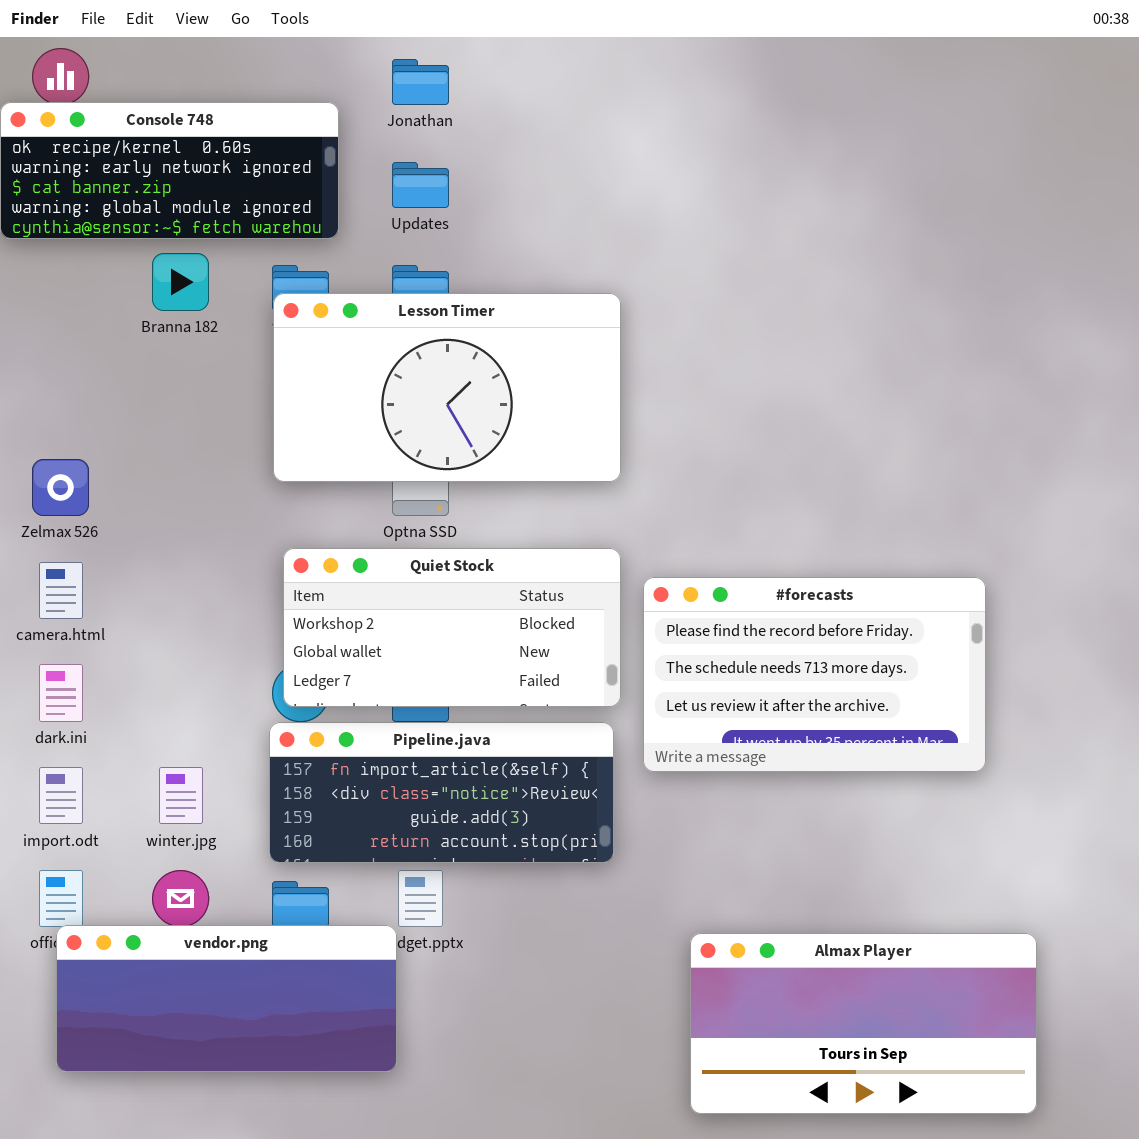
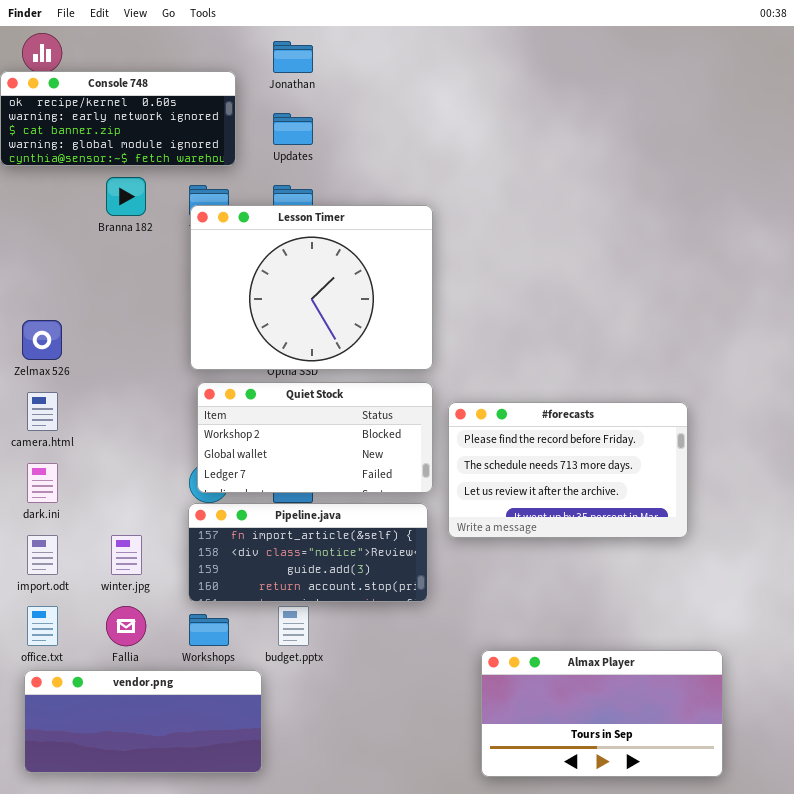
Lesson Timer: [273,293,621,482] -> [190,205,433,370], resized
vendor.png: [56,925,397,1072] -> [24,670,262,773], moved

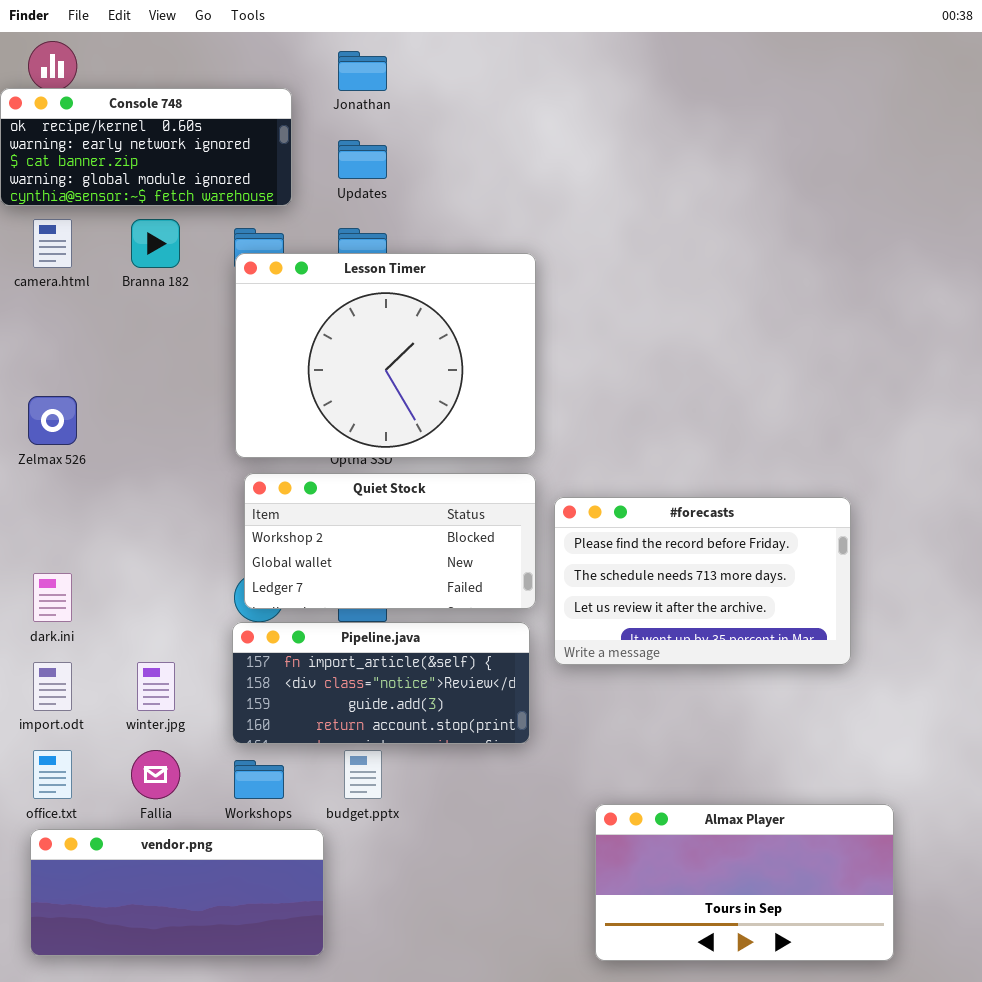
camera.html: [27,392,58,431] -> [33,219,72,268], moved

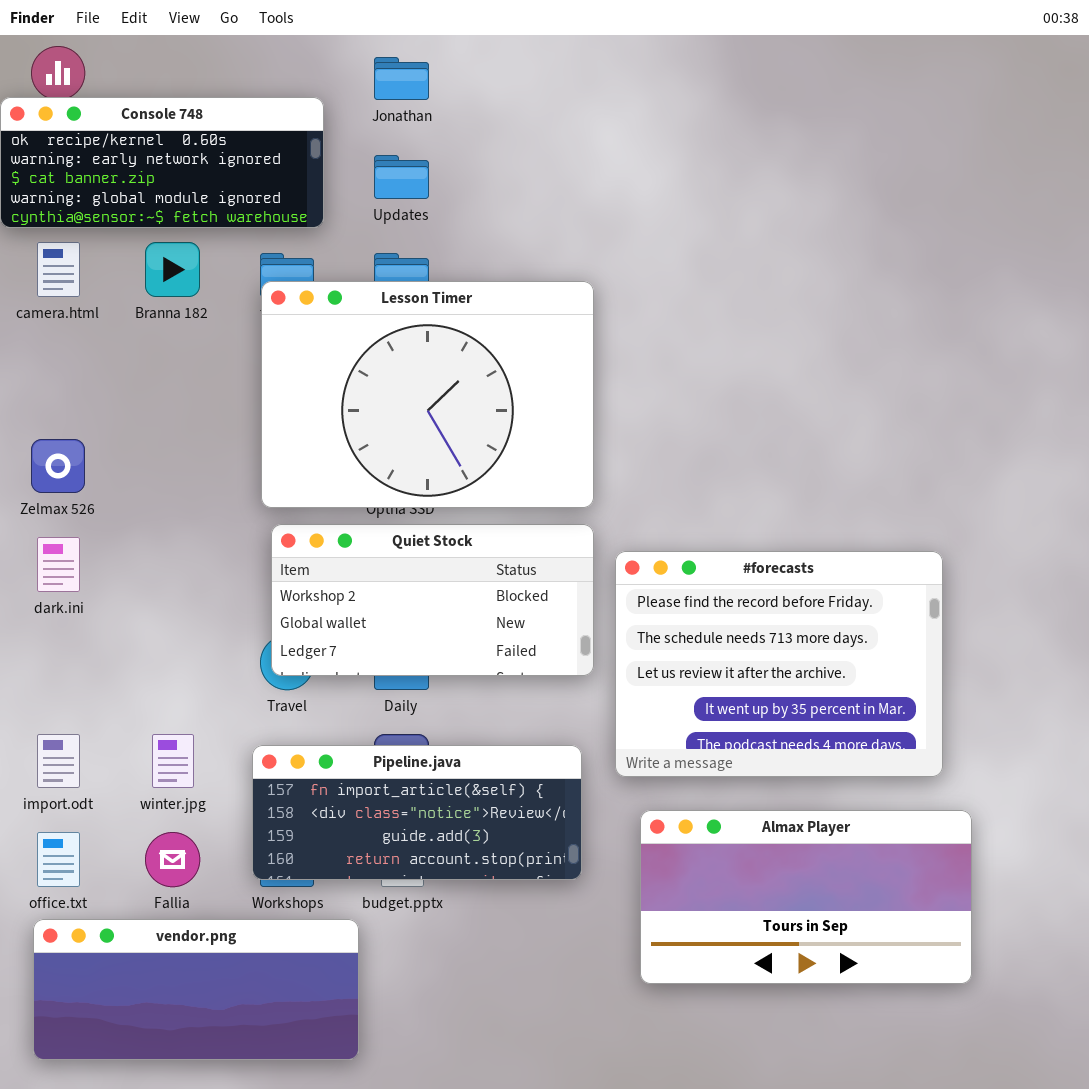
#forecasts: [554,497,851,665] -> [615,551,943,777], resized
dark.ini: [33,573,72,622] -> [37,537,80,592], moved
Pipeline.java: [232,622,530,744] -> [252,745,582,880], moved
Almax Player: [595,804,894,961] -> [640,810,972,984], moved

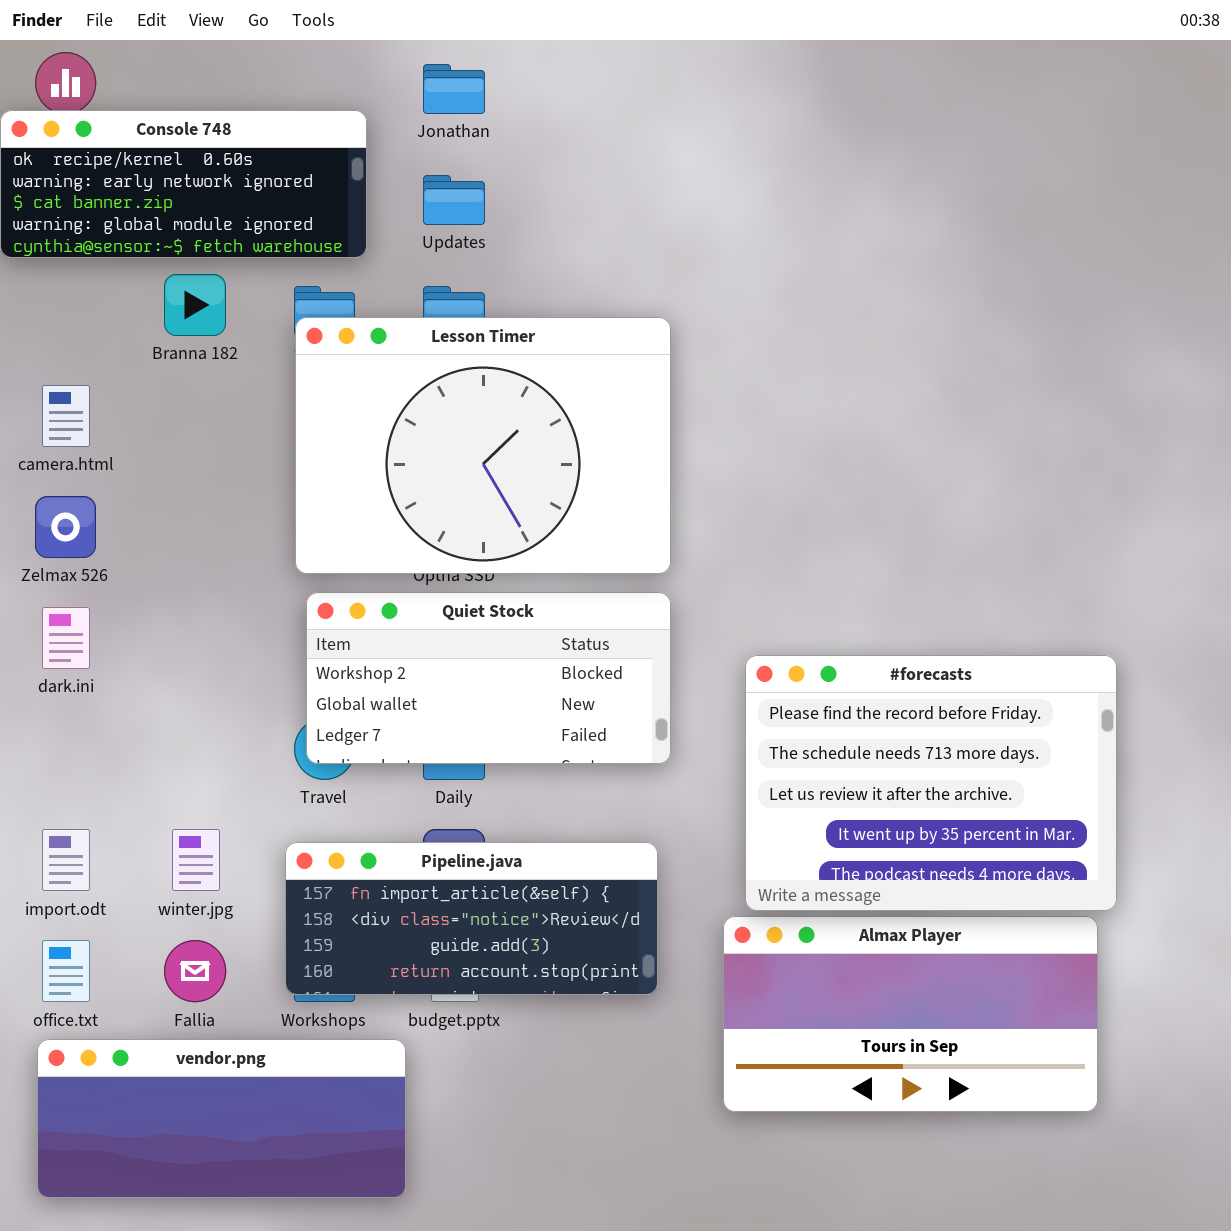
camera.html: [37,242,80,297] -> [42,385,90,447], moved
#forecasts: [615,551,943,777] -> [745,655,1117,911], moved

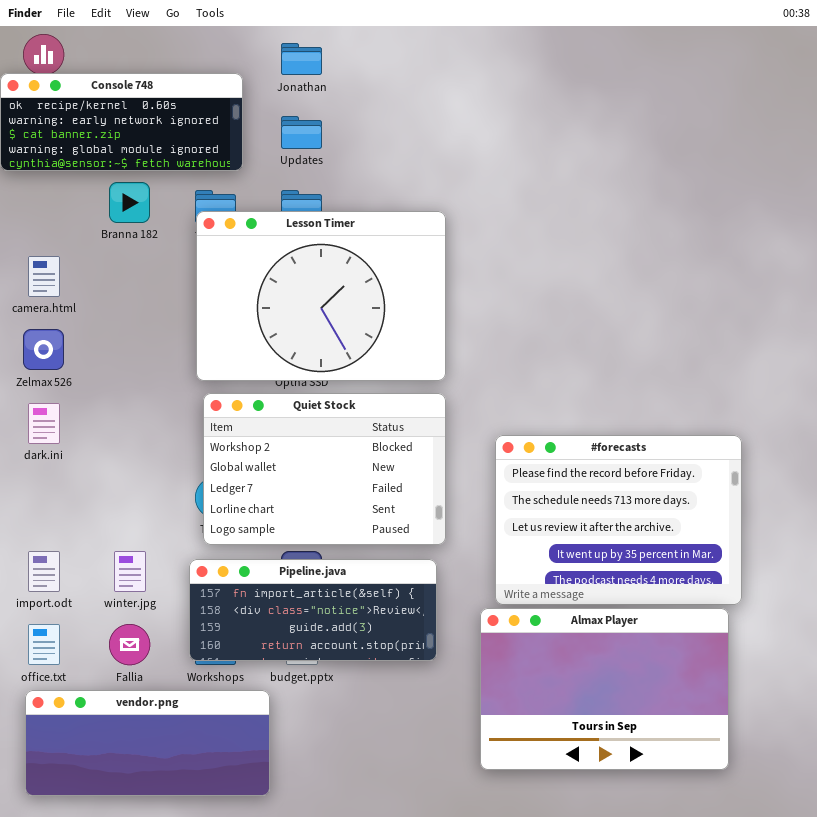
Quiet Stock: [306,592,671,764] -> [203,393,446,545], resized
Almax Player: [723,916,1098,1112] -> [480,608,729,770], resized

